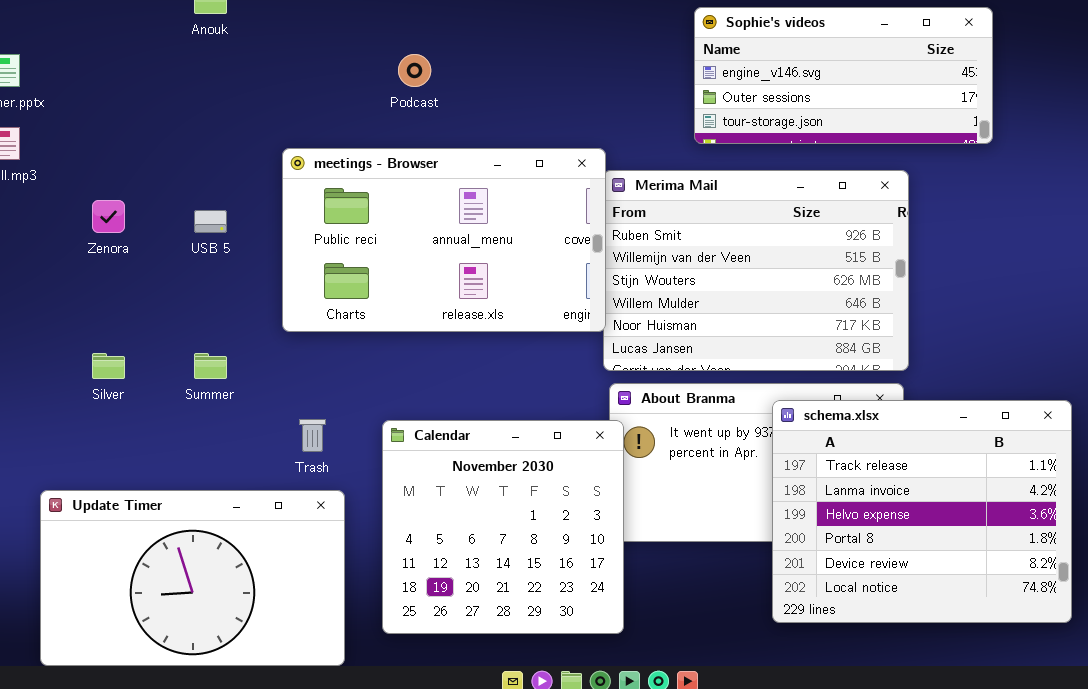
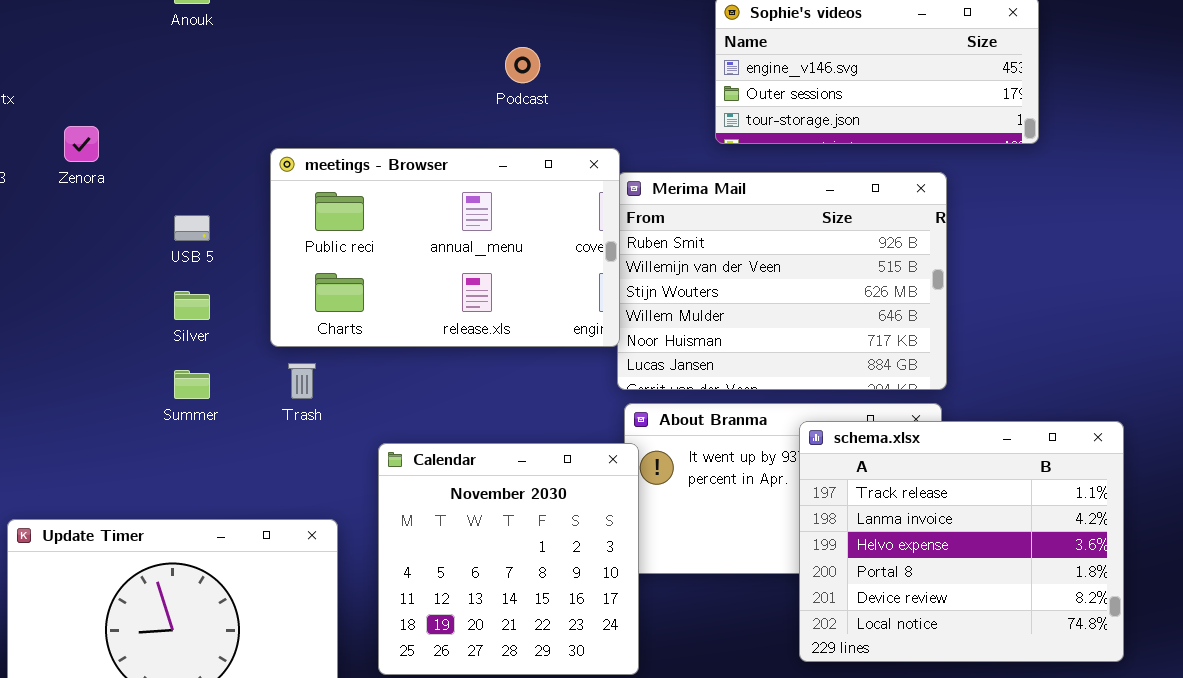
Podcast: [398,54,431,87] -> [505,47,540,83], moved
Zenora: [92,200,125,233] -> [64,126,99,162], moved
Silver: [92,353,125,379] -> [174,291,210,320], moved
Trash: [299,419,326,452] -> [288,363,316,399], moved

